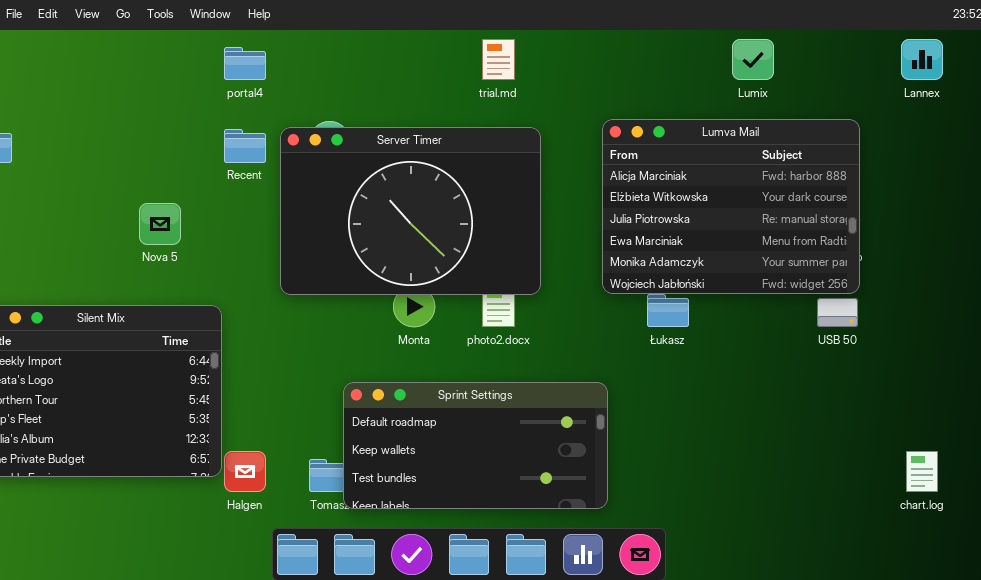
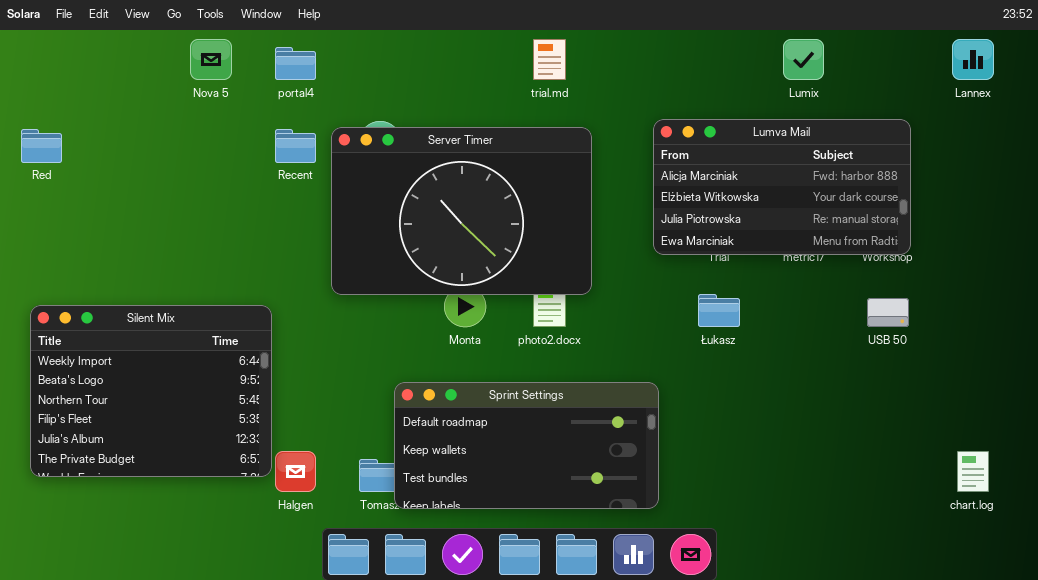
Lumva Mail: [602,119,860,294] -> [653,119,911,255], resized
Nova 5: [139,203,181,245] -> [190,39,232,80], moved

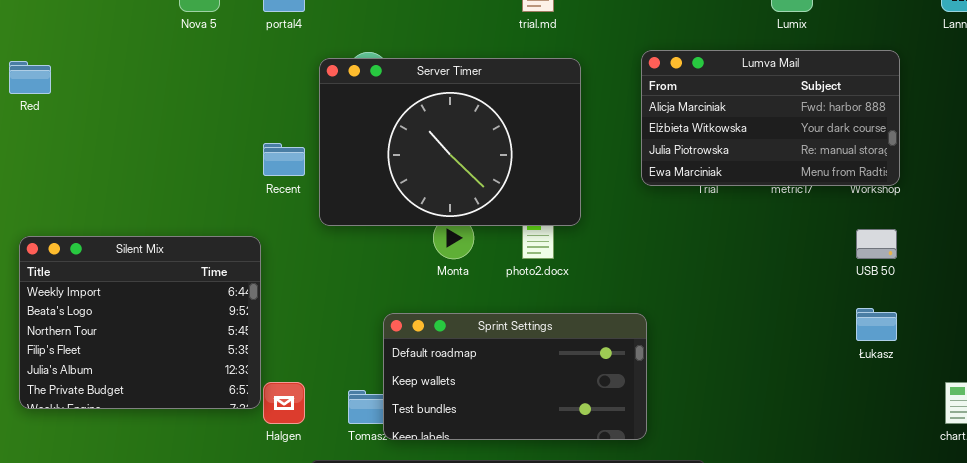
Recent: [275,129,316,163] -> [263,143,305,176], moved
Łukasz: [698,294,740,327] -> [856,308,897,341], moved

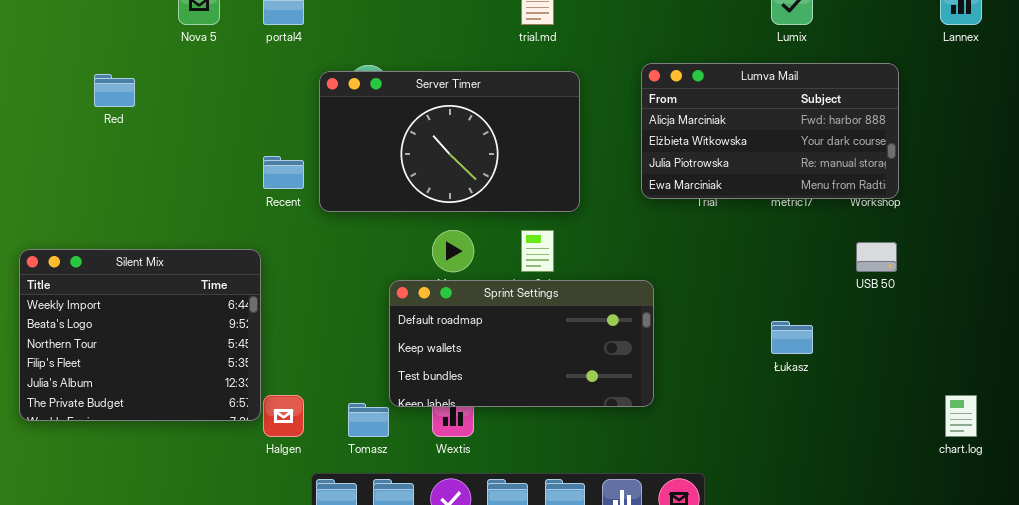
Server Timer: [319,58,581,226] -> [319,71,580,212], resized
Red: [9,61,51,94] -> [94,74,135,107], moved
Łukasz: [856,308,897,341] -> [771,321,813,354], moved
Sprint Settings: [383,313,647,440] -> [389,280,654,407], moved

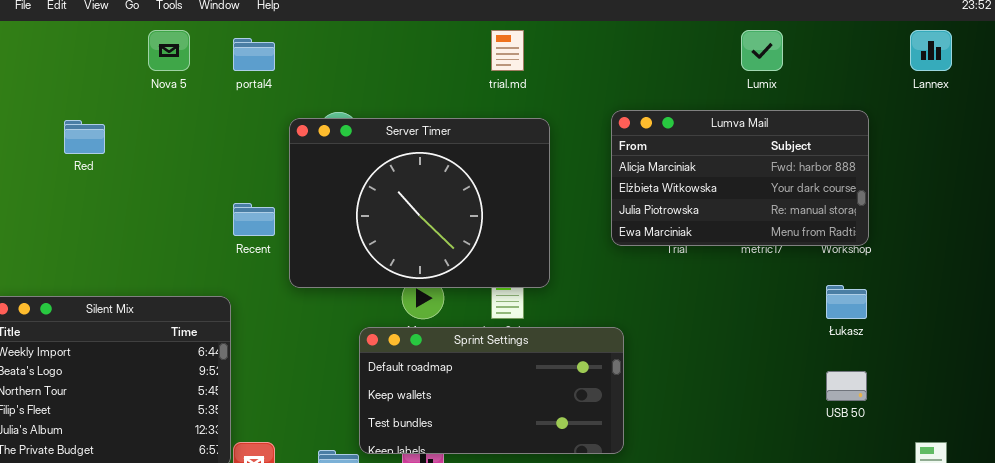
Server Timer: [319,71,580,212] -> [289,118,550,288], resized
USB 50: [856,242,897,272] -> [826,371,867,401], moved
Łukasz: [771,321,813,354] -> [826,285,867,319], moved

